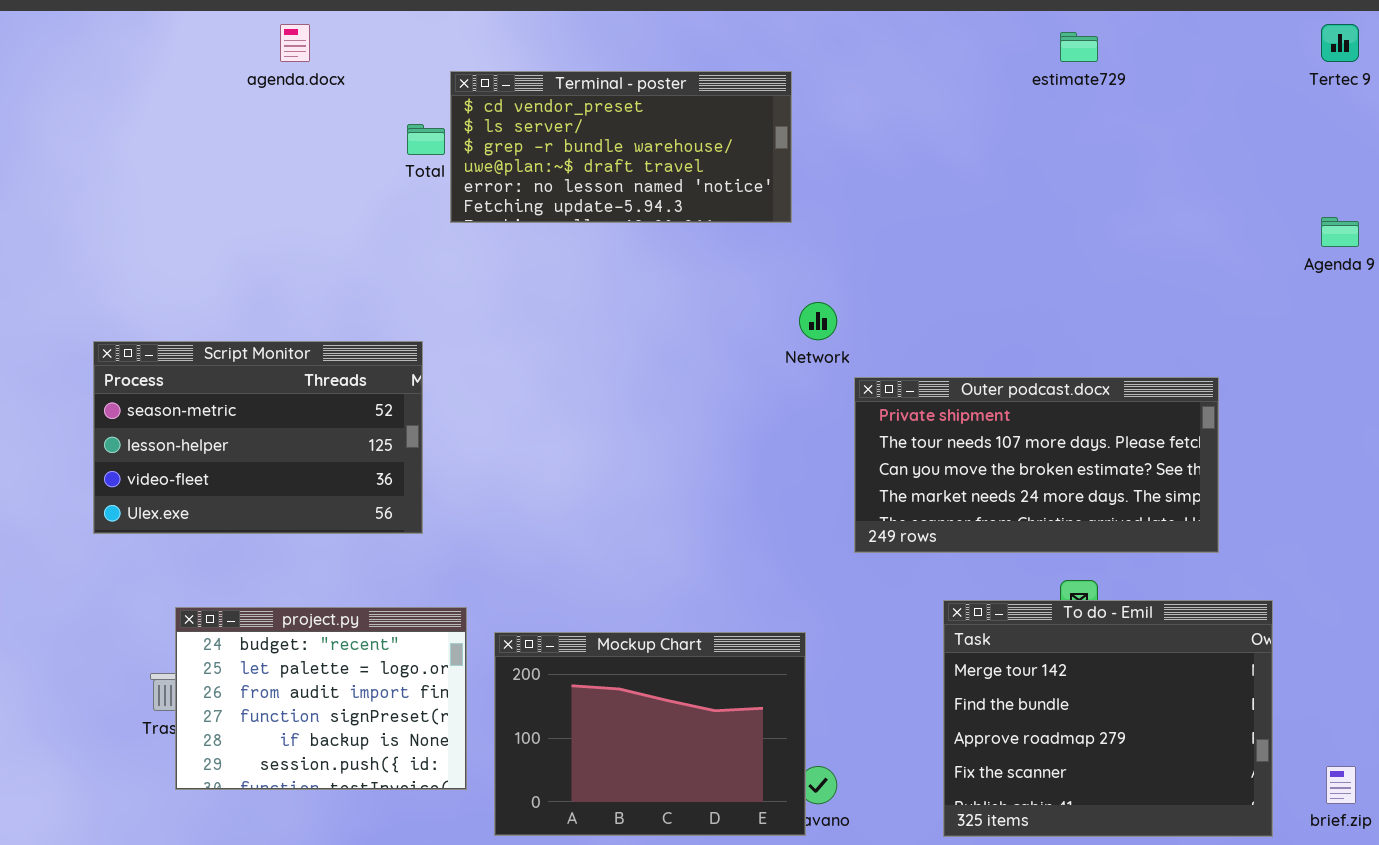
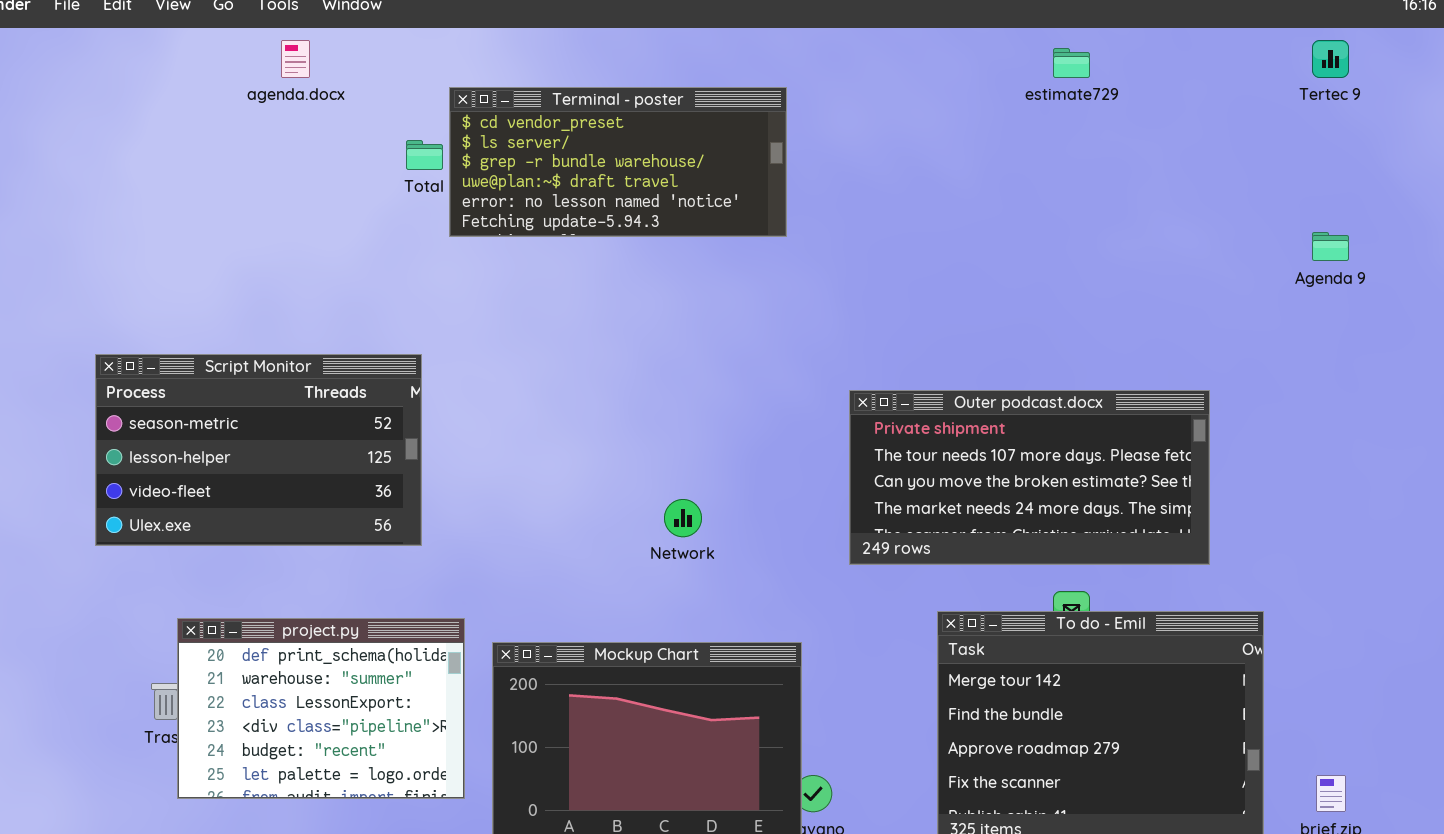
Network: [799,302,837,340] -> [664,499,702,537], moved
project.py: [175,607,467,790] -> [177,618,465,799], scrolled up 4 rows

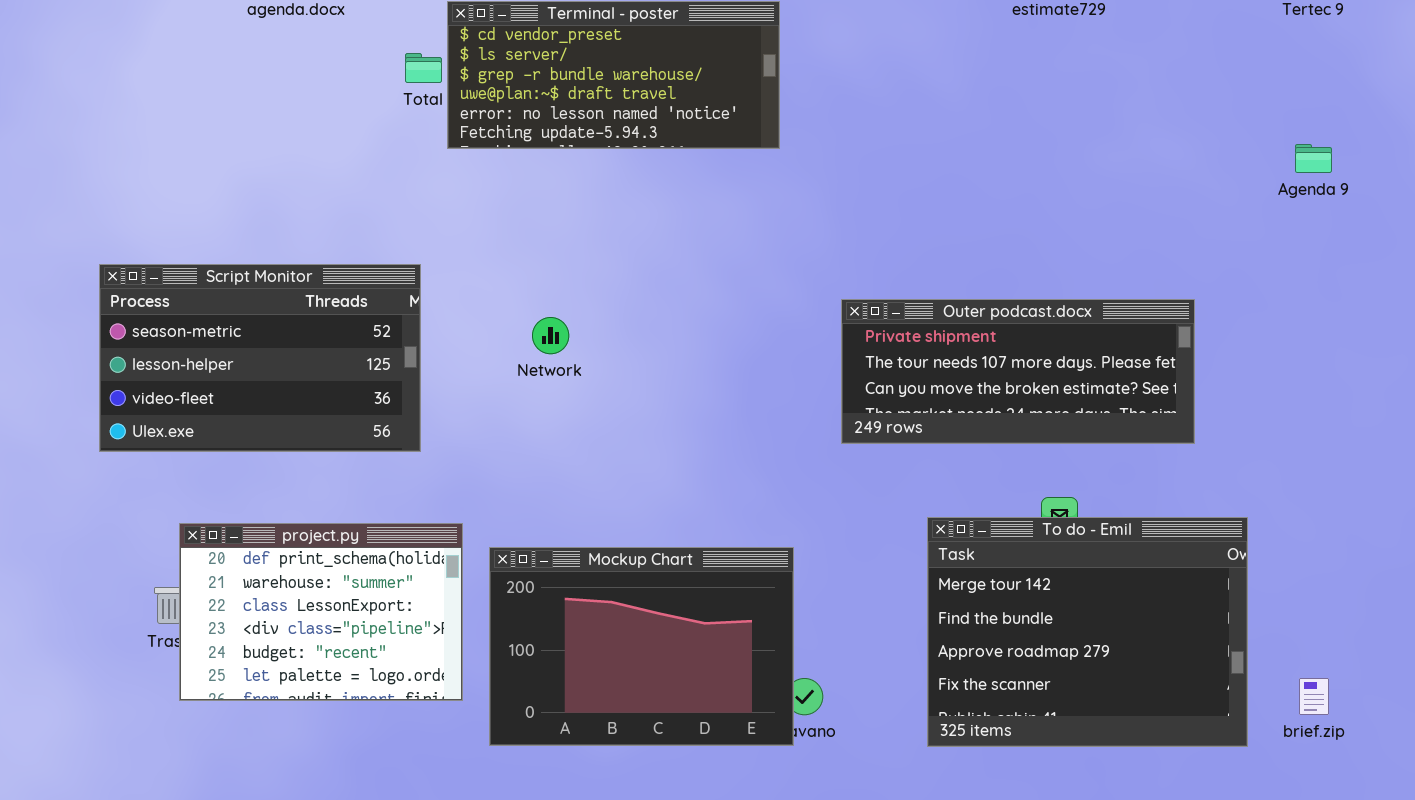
Outer podcast.docx: [849,390,1210,565] -> [841,299,1195,444], resized
Network: [664,499,702,537] -> [532,317,569,354], moved

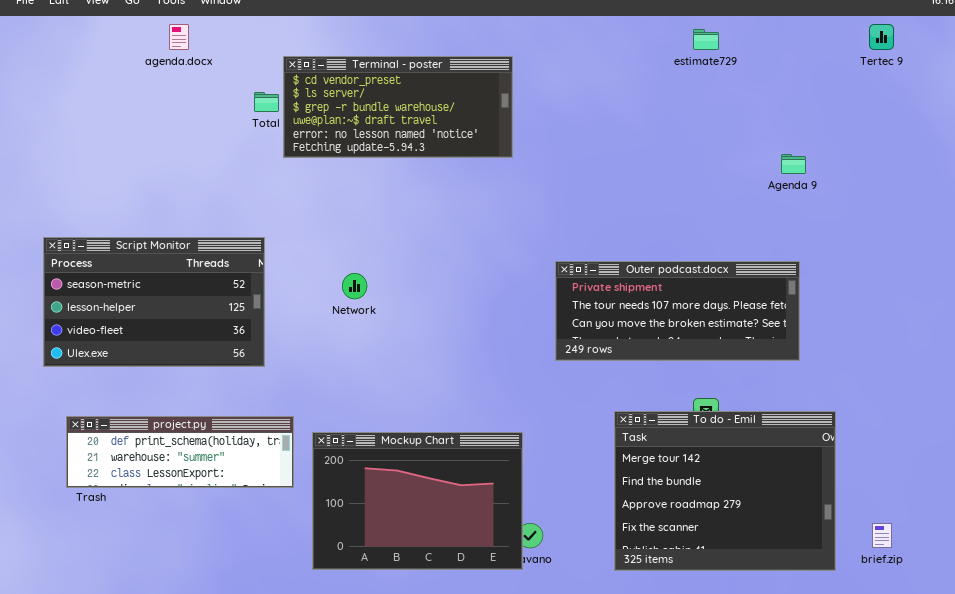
Agenda 9: [1295,144,1332,173] -> [781,154,806,174], moved
project.py: [179,523,463,701] -> [66,416,294,488], resized

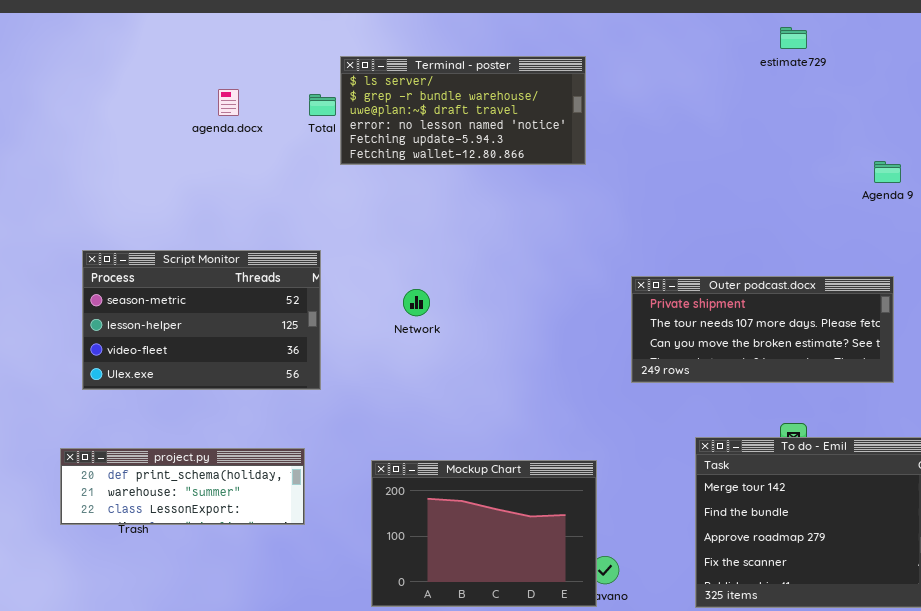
agenda.docx: [169,24,189,50] -> [218,89,239,116], moved
Terminal - poster: [283,56,513,158] -> [340,56,586,165], scrolled down 1 row
project.py: [66,416,294,488] -> [60,448,305,525], moved

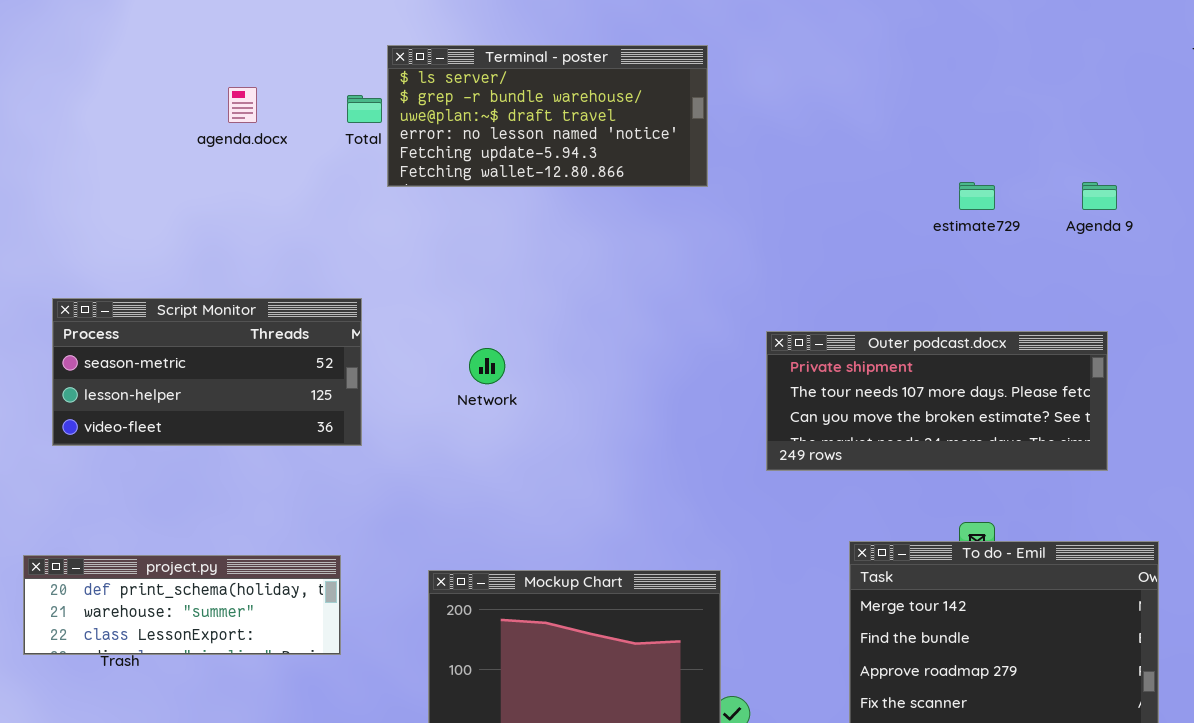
estimate729: [780,27,807,49] -> [959,182,995,210], moved
Script Monitor: [82,250,321,390] -> [52,298,362,446], resized

